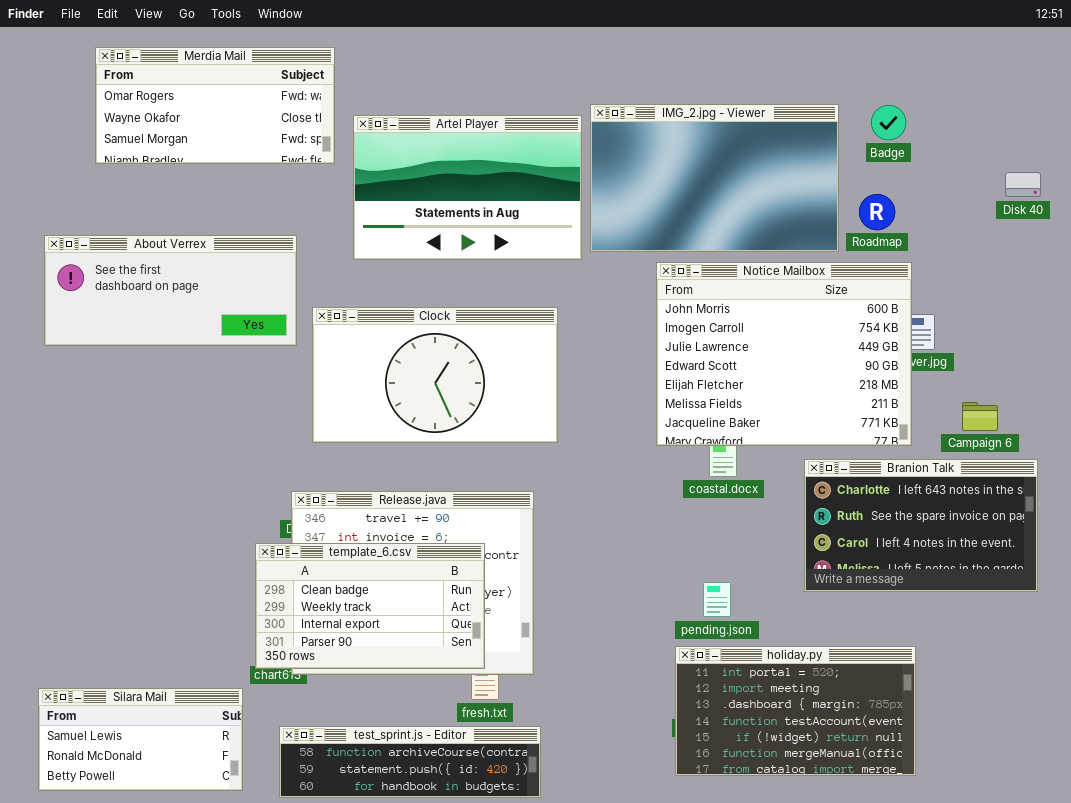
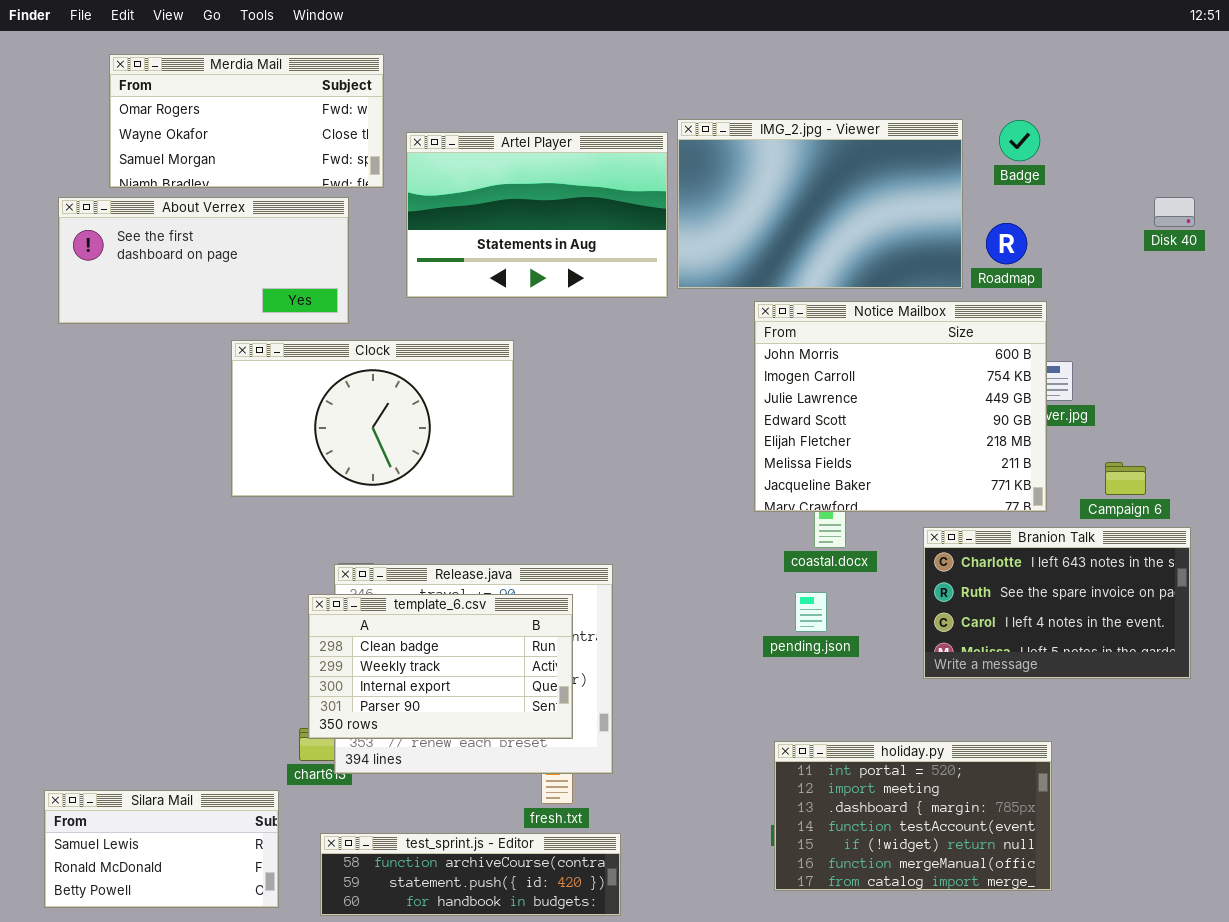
About Verrex: [44,235,297,346] -> [58,197,349,324], moved
Clock: [312,307,558,443] -> [231,340,514,497], moved
template_6.csv: [255,543,485,669] -> [308,594,573,739], moved
pending.json: [703,582,731,617] -> [795,592,827,632], moved

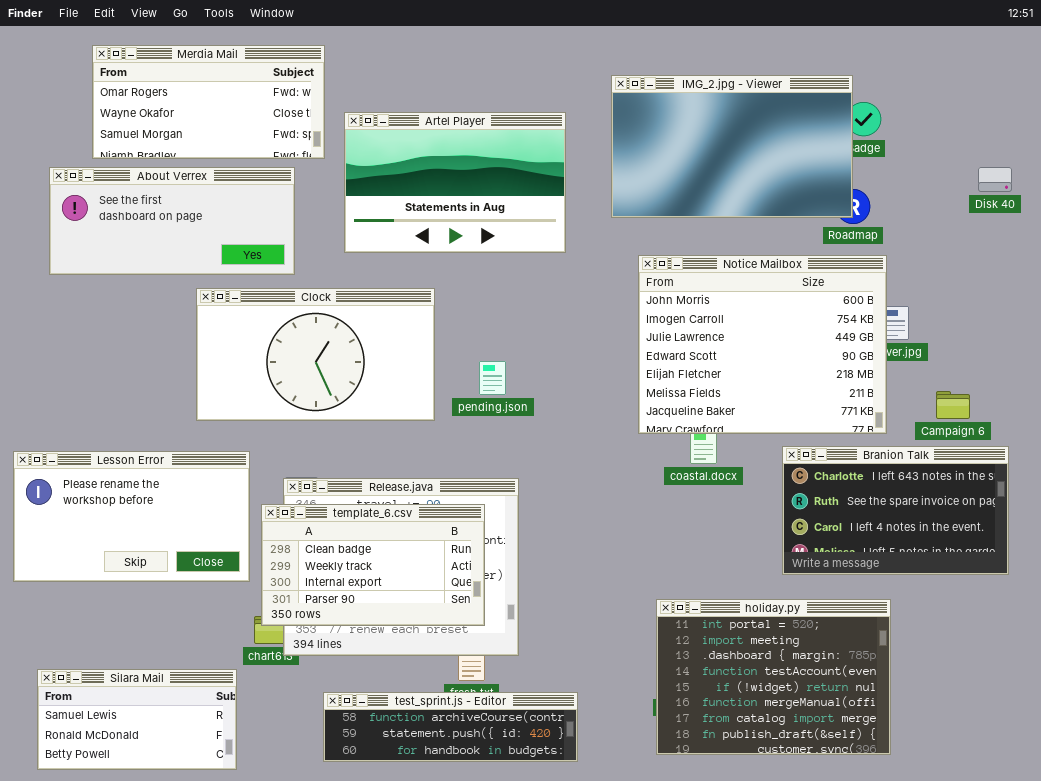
IMG_2.jpg - Viewer: [677,119,963,289] -> [611,75,853,218], moved
Lesson Error: none -> [13,451,250,582], opened
pending.json: [795,592,827,632] -> [479,361,506,395], moved
holiday.py: [774,741,1052,891] -> [656,599,891,755], resized
test_sprint.js - Editor: [320,833,621,916] -> [323,692,578,762], moved

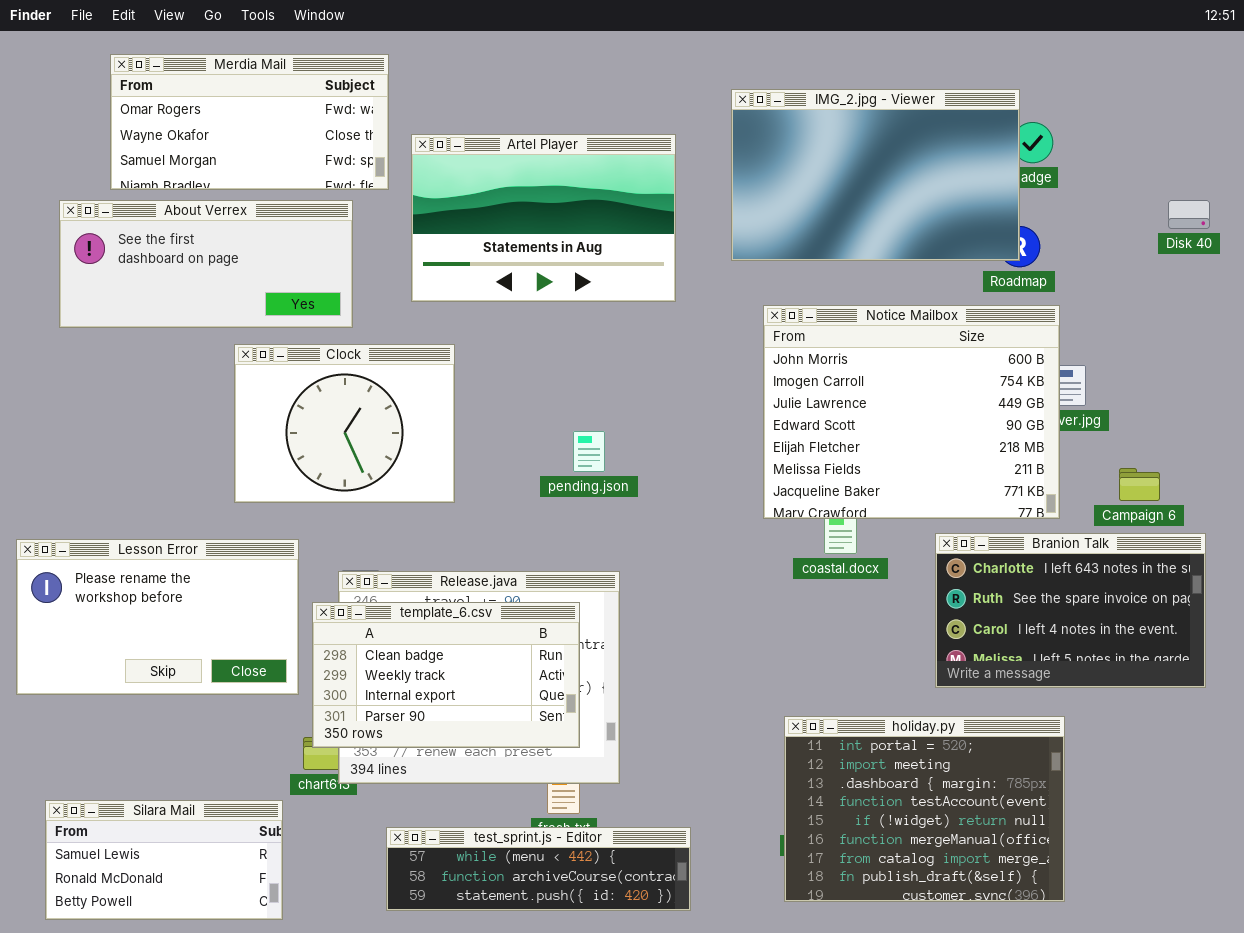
Clock: [196,288,435,421] -> [234,344,455,503], resized
test_sprint.js - Editor: [323,692,578,762] -> [386,827,691,911], scrolled up 1 row

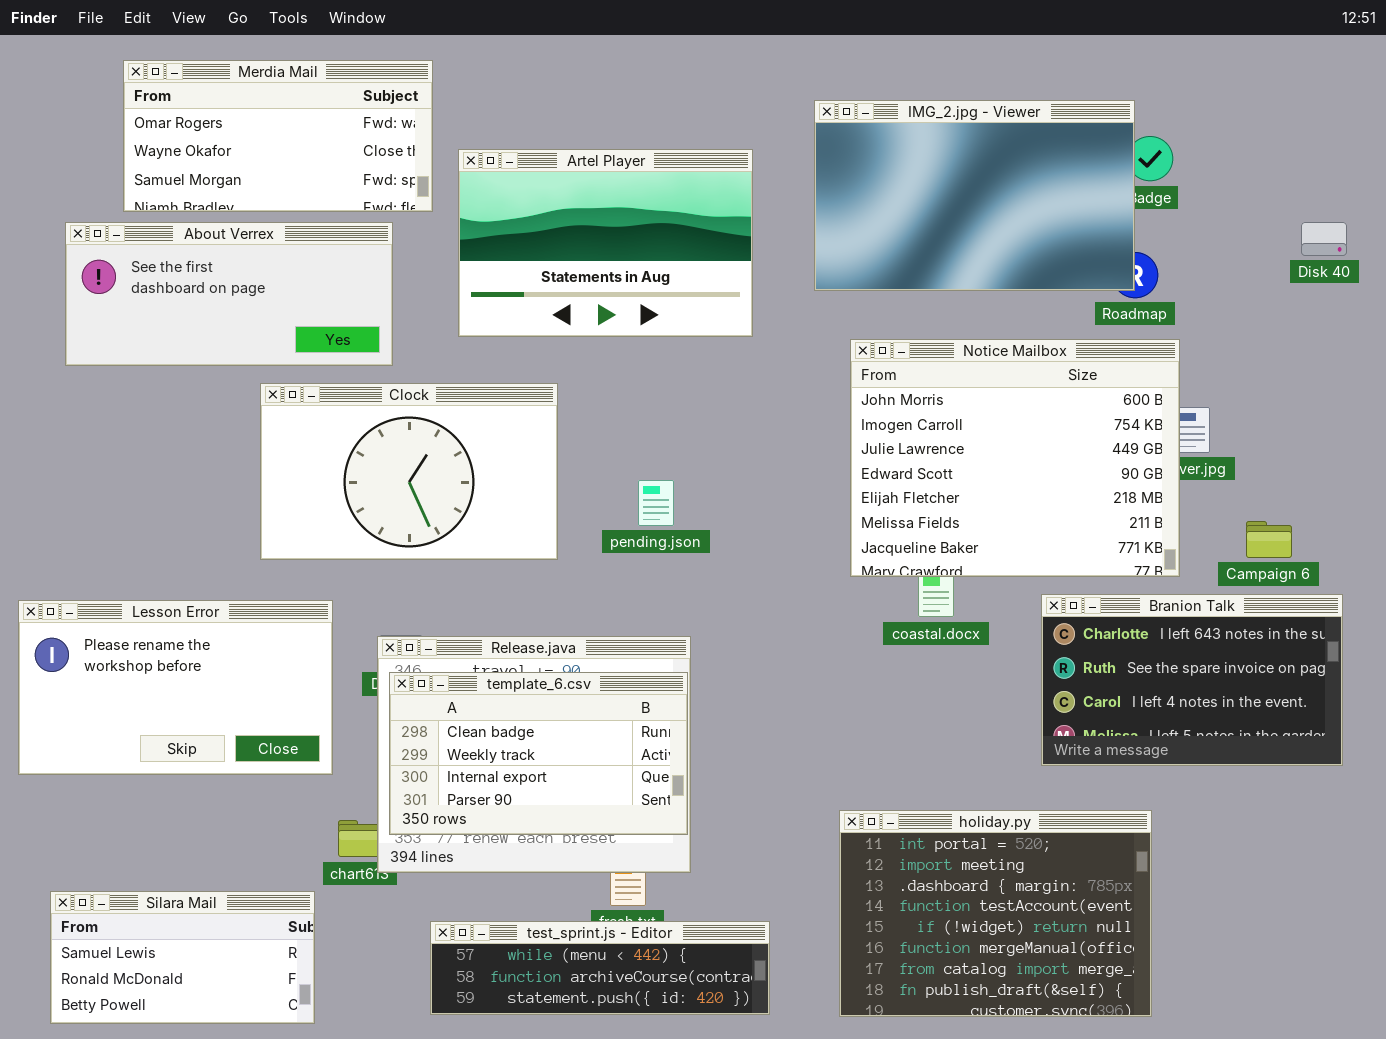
Clock: [234,344,455,503] -> [260,383,558,560], resized
template_6.csv: [312,602,580,748] -> [389,672,688,835], moved
holiday.py: [784,716,1065,902] -> [839,810,1152,1017], moved

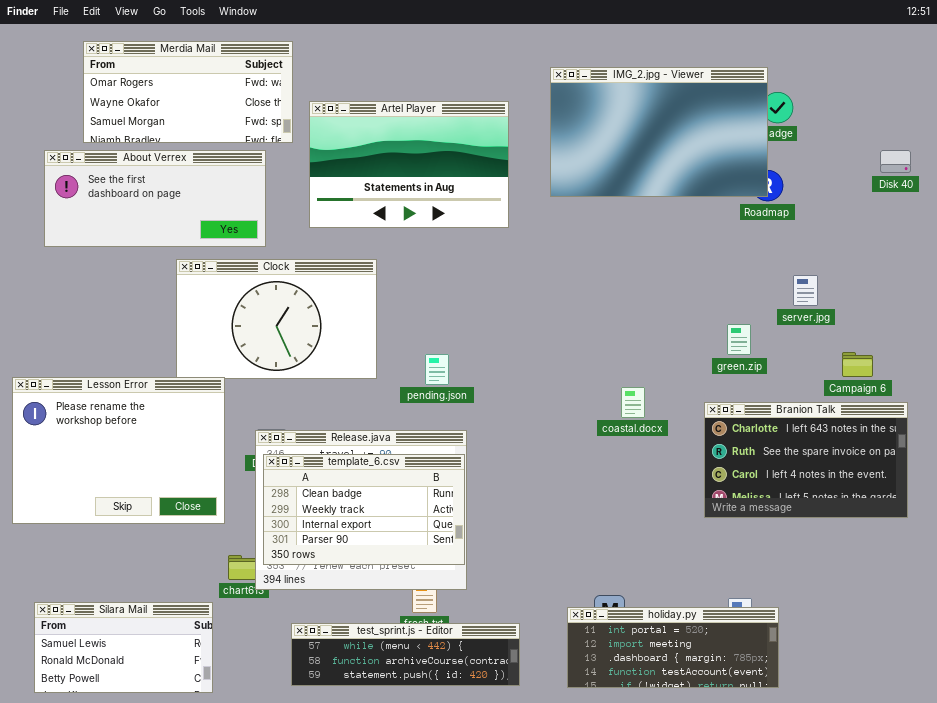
Notice Mailbox: [850,339,1180,577] -> none, closed
pending.json: [638,480,674,526] -> [425,354,449,385], moved
Lesson Error: [18,600,333,775] -> [12,377,225,524], resized
holiday.py: [839,810,1152,1017] -> [567,607,779,688], resized

